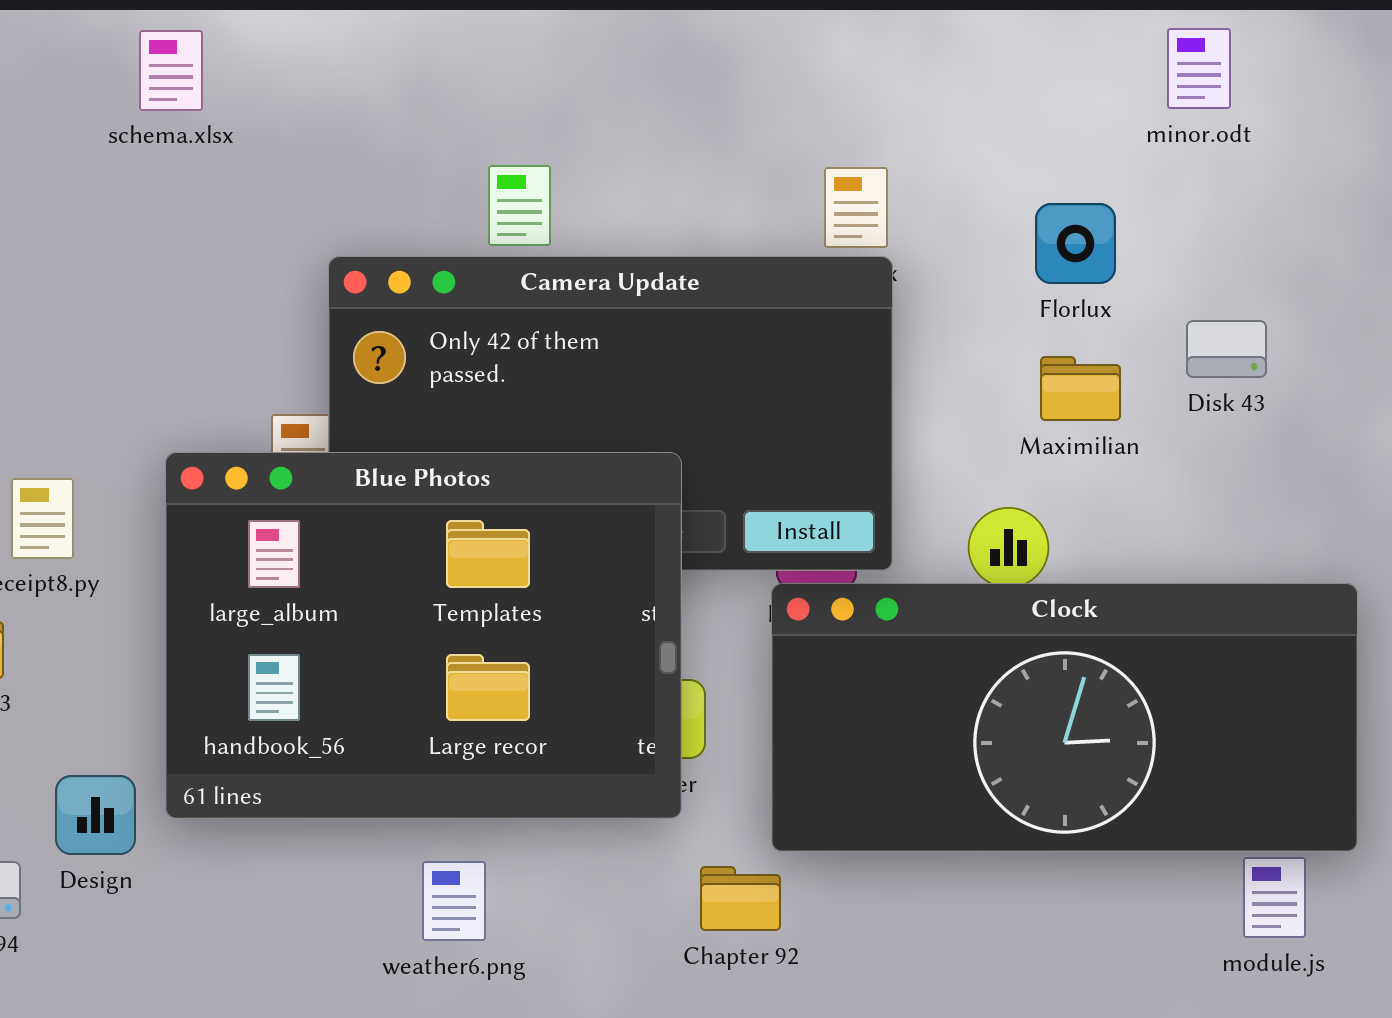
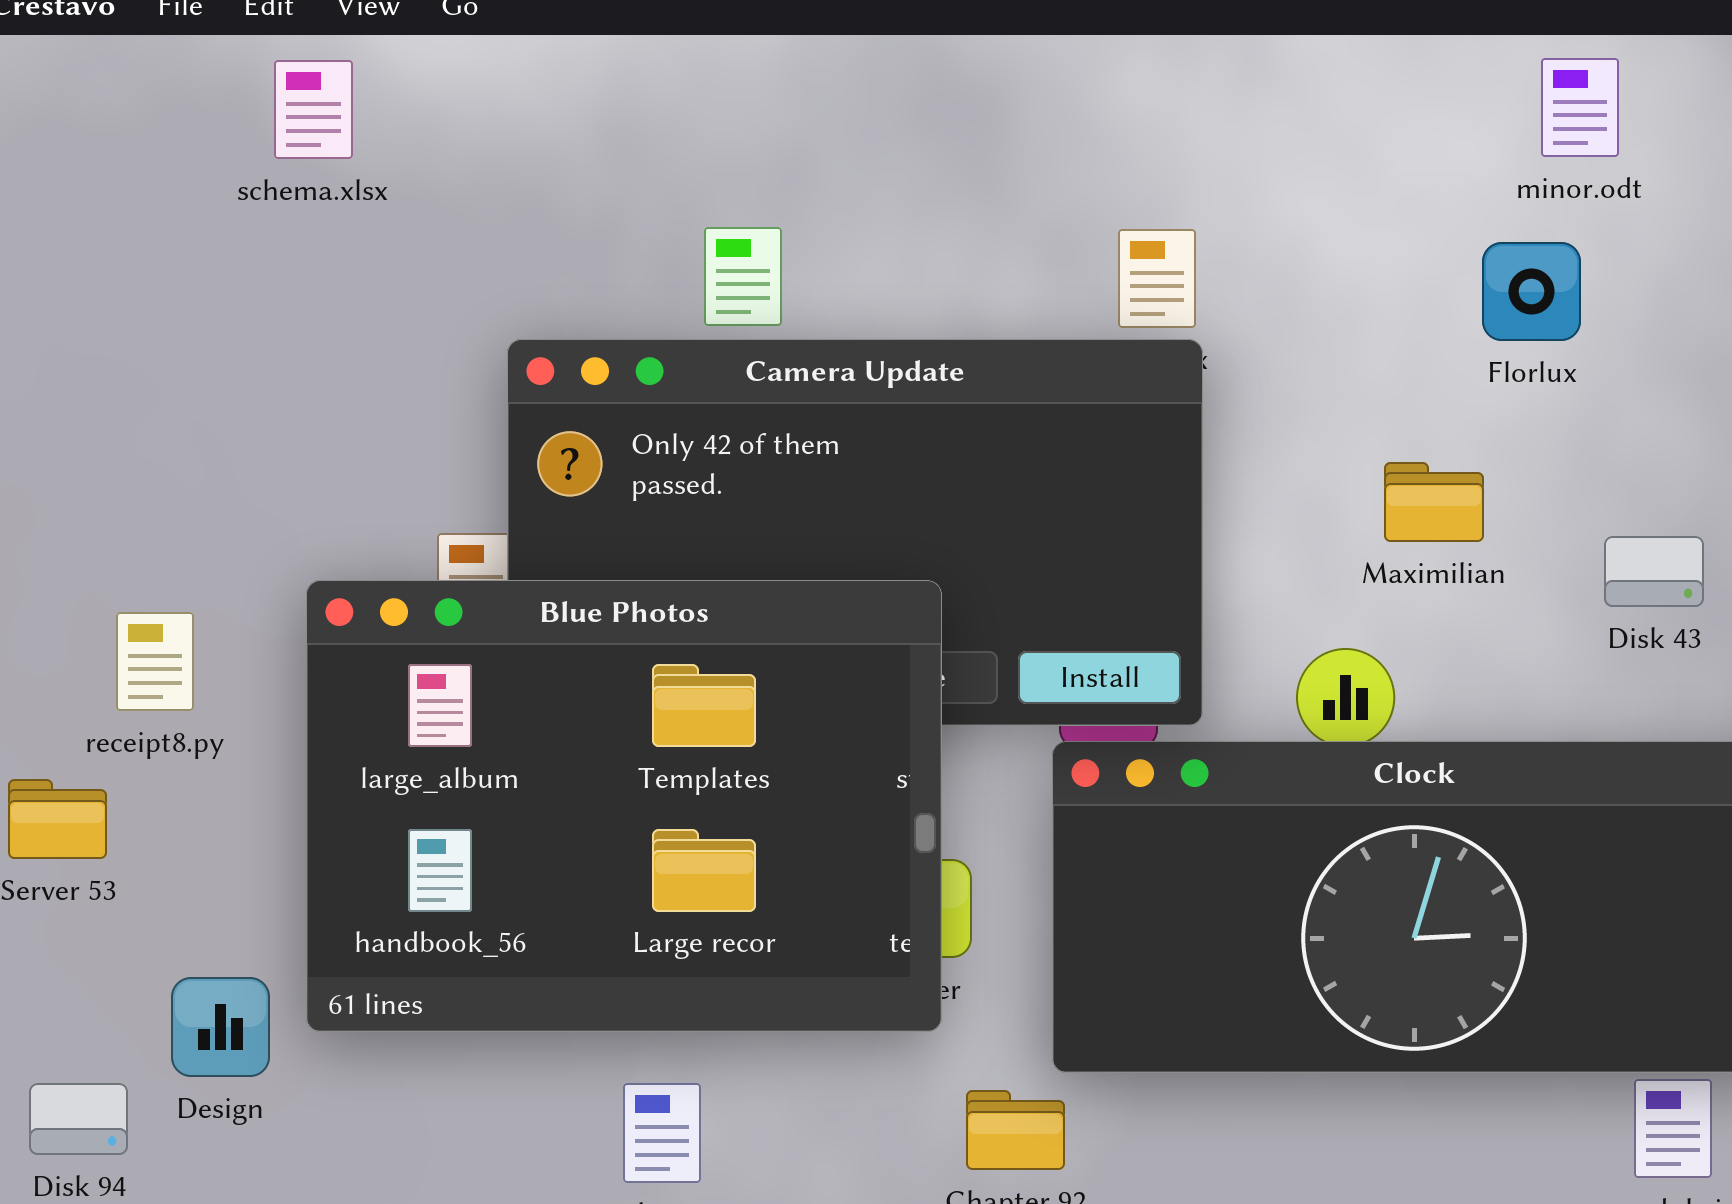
Florlux: [1035,203,1116,284] -> [1482,242,1581,341], moved
Disk 43: [1186,320,1267,378] -> [1604,536,1704,607], moved

